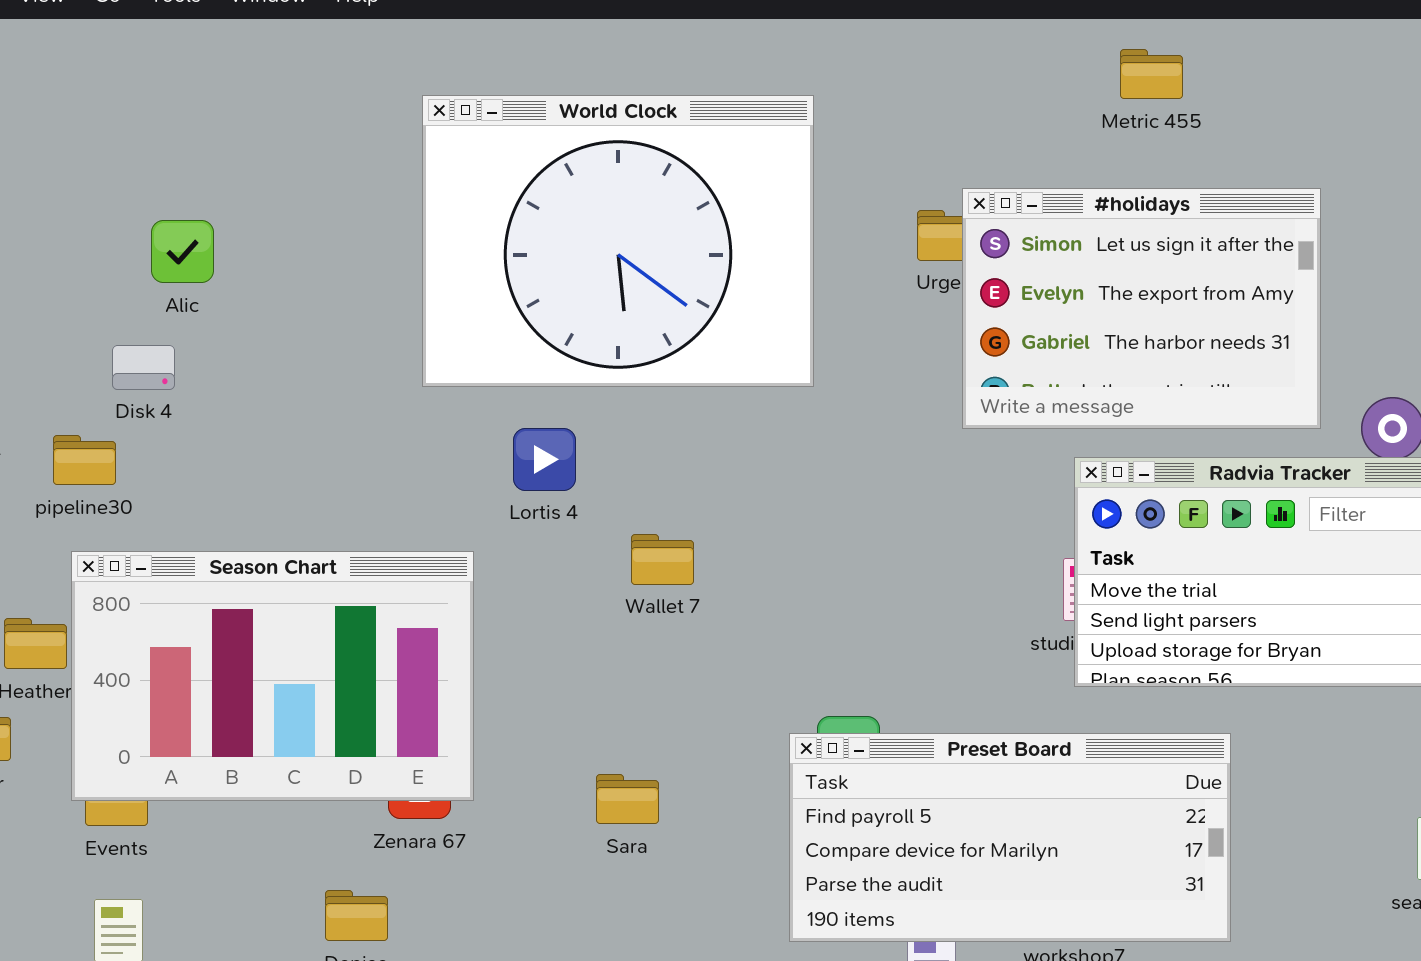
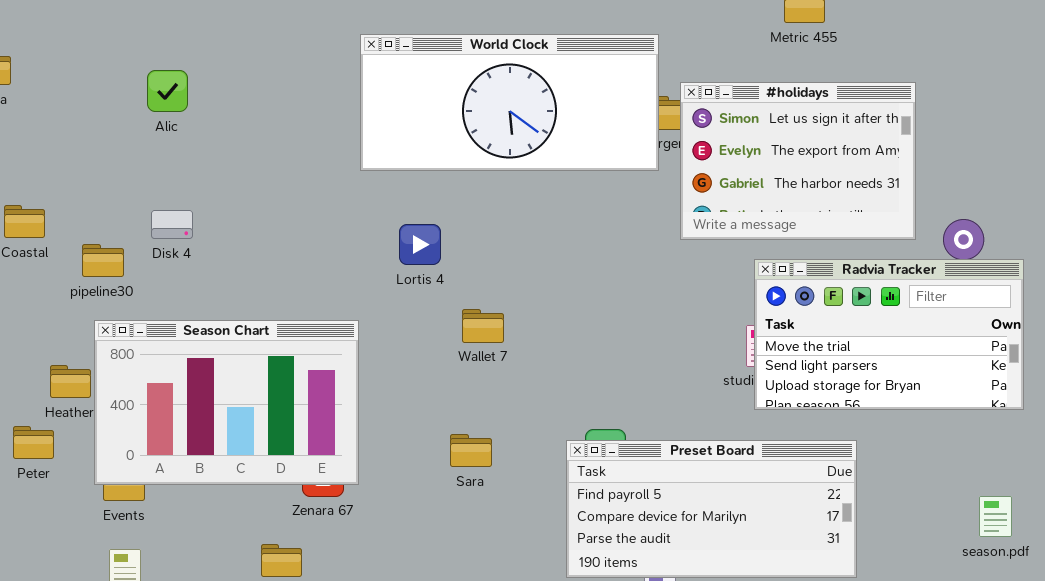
World Clock: [422,95,814,387] -> [360,34,659,171], moved, resized
Alic: [151,220,214,283] -> [147,70,188,112], moved
Disk 4: [112,345,175,390] -> [151,210,193,239], moved
Lortis 4: [513,428,576,491] -> [399,224,441,265], moved
Sara: [596,774,659,824] -> [450,434,492,467], moved

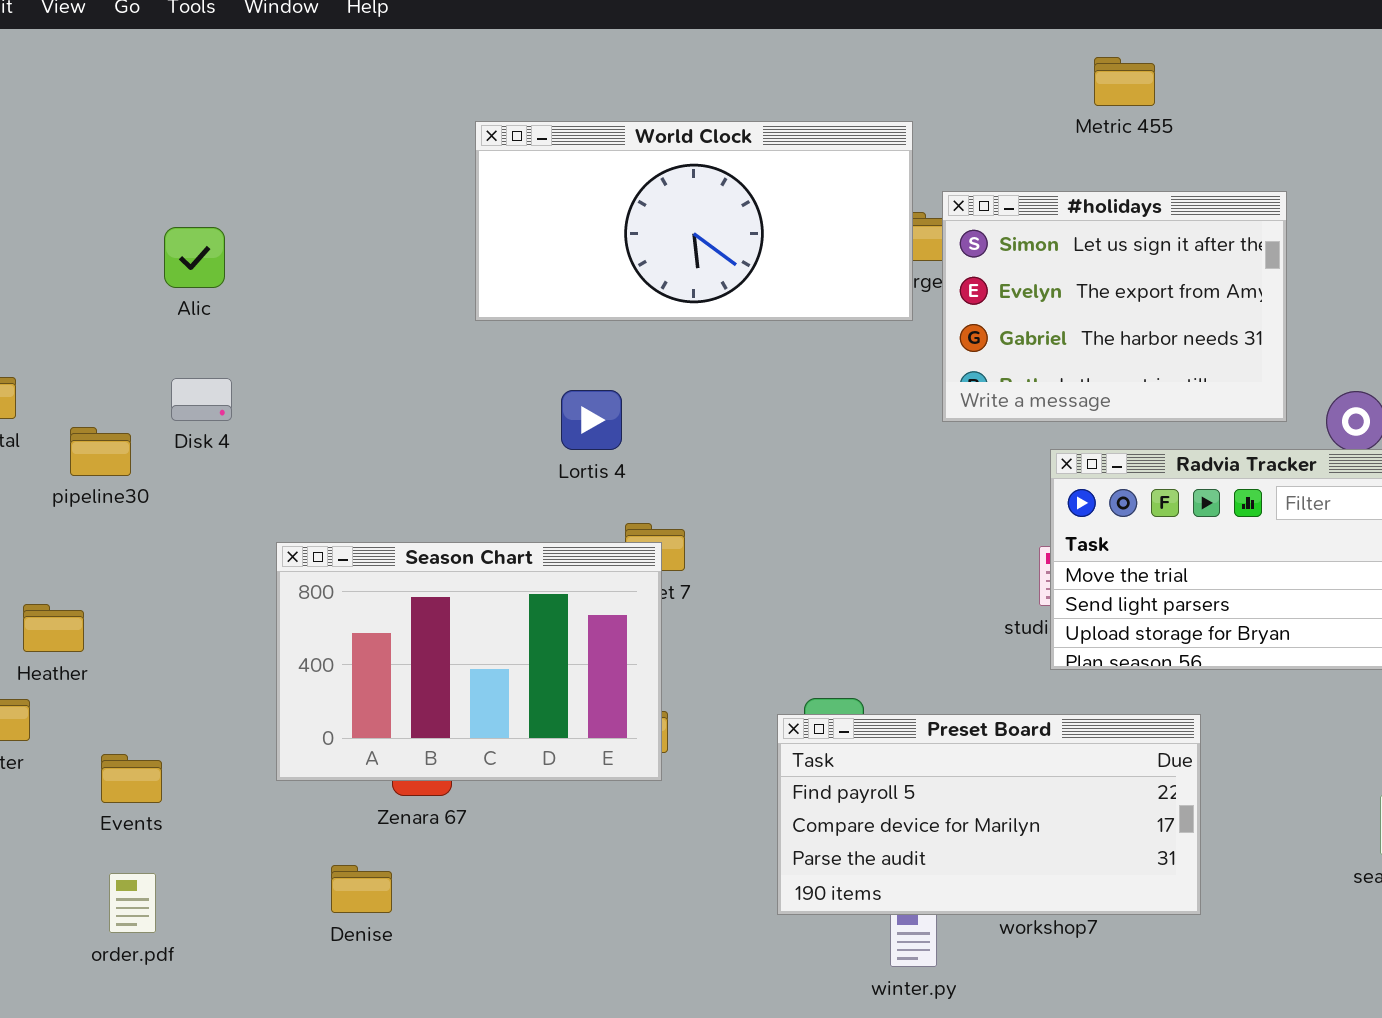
Alic: [147,70,188,112] -> [164,227,225,288], moved
Lortis 4: [399,224,441,265] -> [561,390,622,450], moved
Season Chart: [94,320,359,485] -> [276,542,662,781], moved

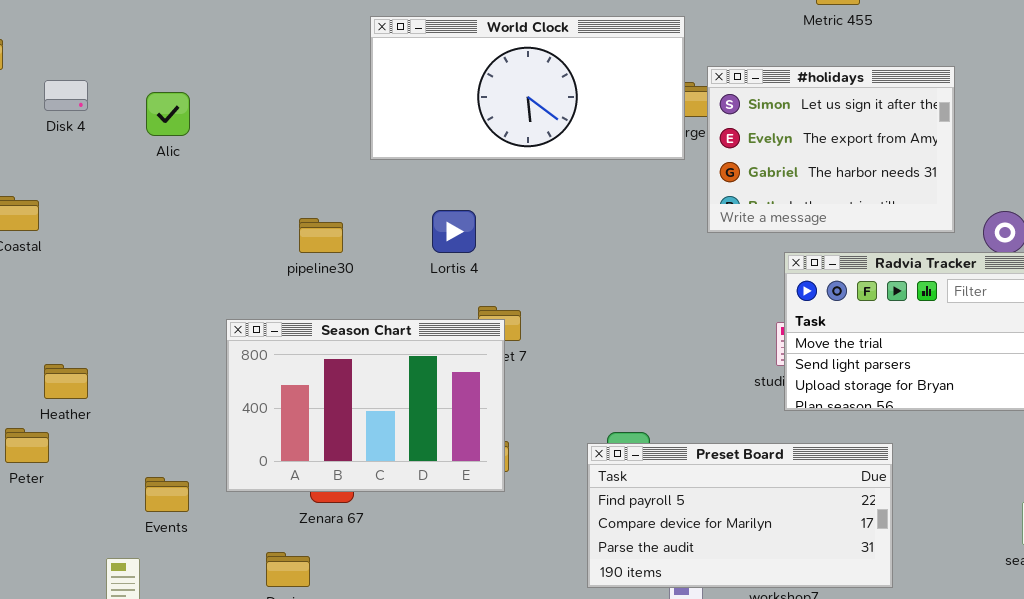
Disk 4: [171,378,232,421] -> [44,80,88,111], moved
pipeline30: [70,427,131,476] -> [299,218,343,253], moved
Events: [101,754,162,803] -> [145,477,189,512], moved

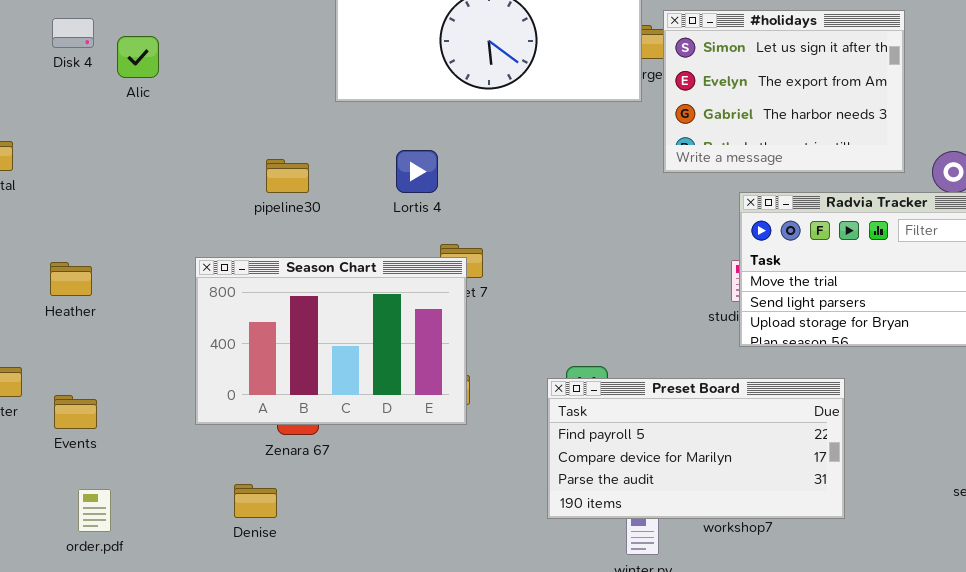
Disk 4: [44,80,88,111] -> [52,18,94,48], moved
Heather: [44,364,88,399] -> [50,262,92,296], moved
Events: [145,477,189,512] -> [54,395,97,429], moved

